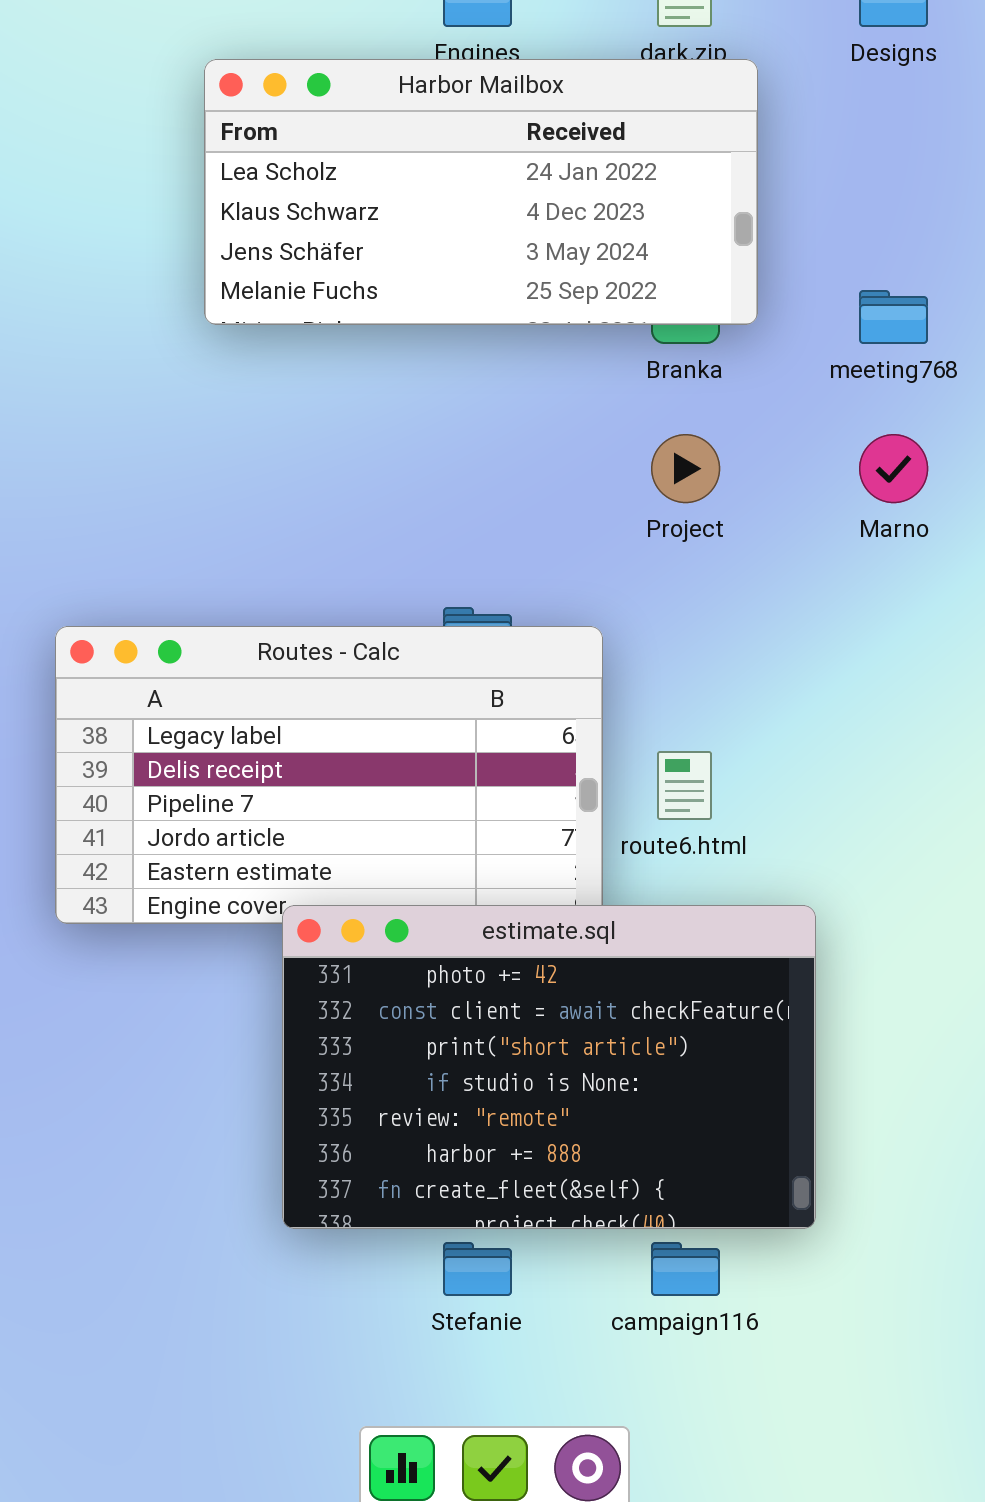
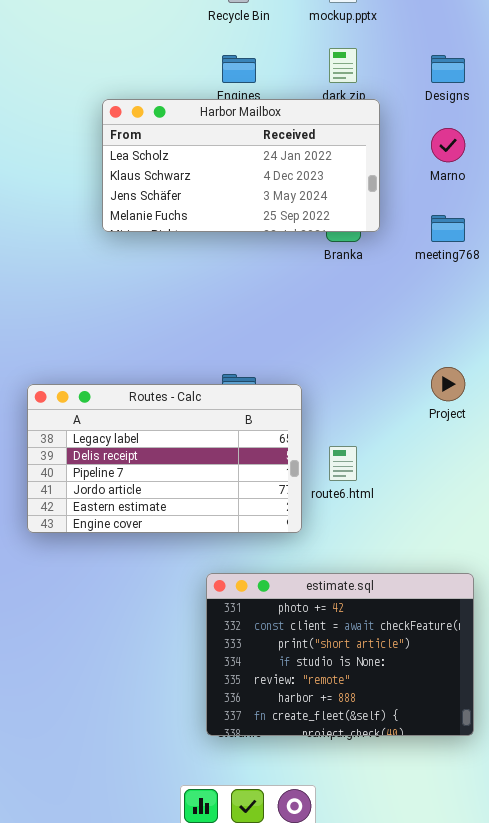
Project: [651,434,720,503] -> [431,367,465,401], moved
Marno: [859,434,928,503] -> [431,128,465,162], moved
estimate.sql: [282,905,816,1229] -> [206,573,474,736], moved

